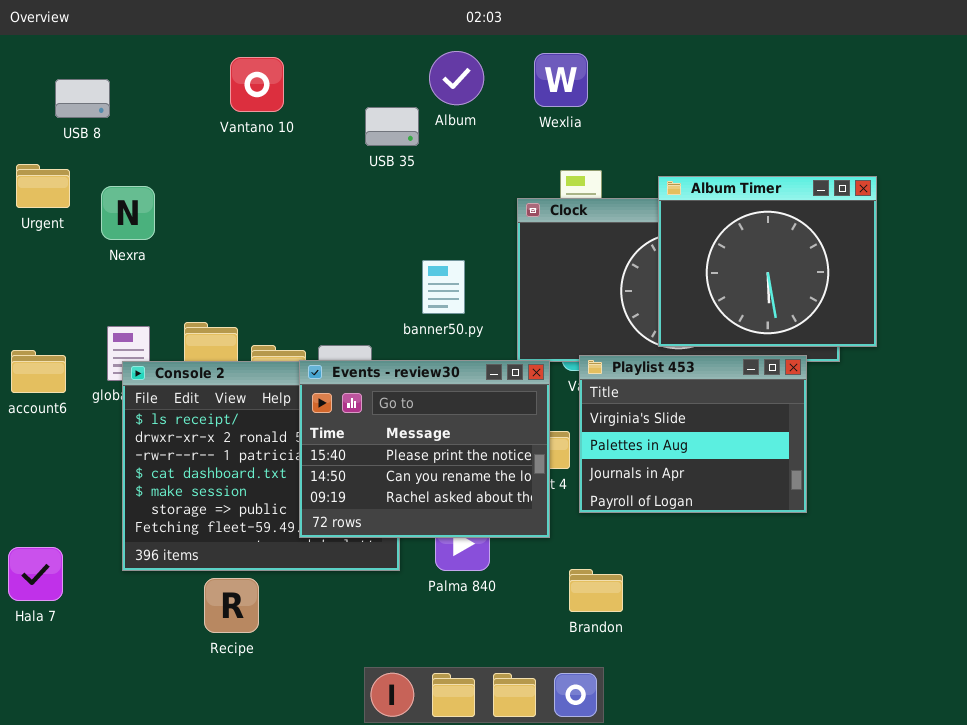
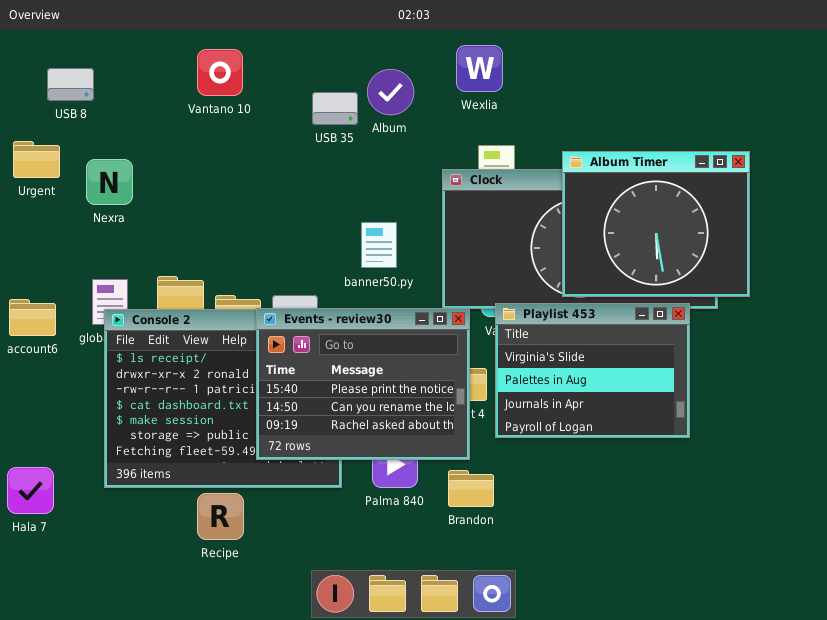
Album: [429,51,484,105] -> [367,69,414,115], moved
Brandon: [569,569,623,612] -> [448,470,494,507], moved
Recipe: [204,578,259,633] -> [197,493,244,540], moved

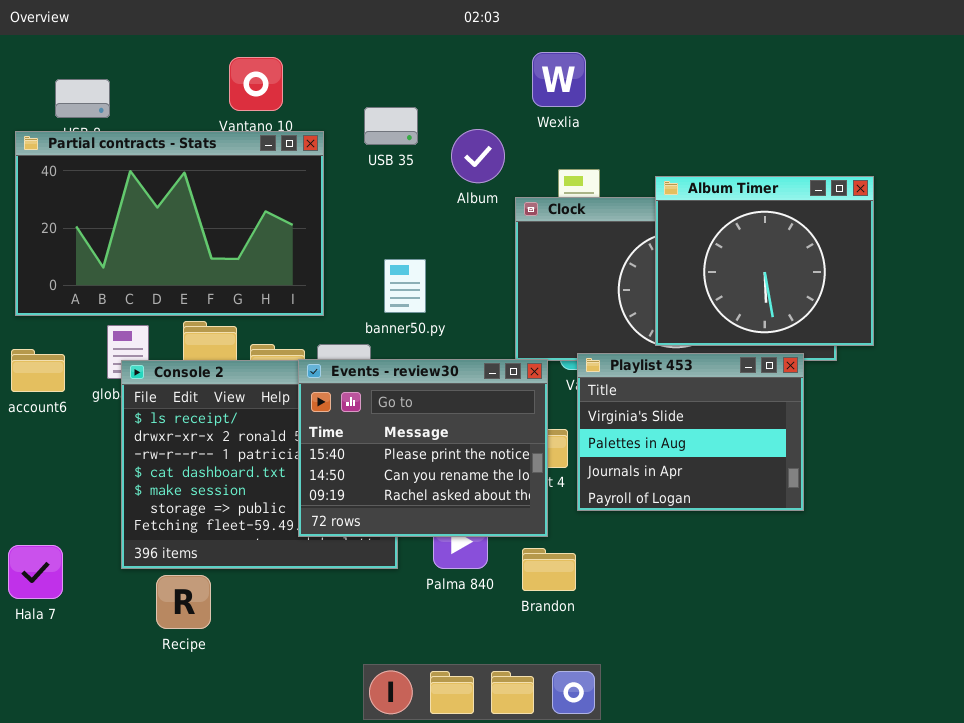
Album: [367,69,414,115] -> [451,129,505,183], moved
Partial contracts - Stats: none -> [15,131,324,316], opened
banner50.py: [361,222,397,268] -> [384,259,426,313], moved
Recipe: [197,493,244,540] -> [156,575,211,629], moved

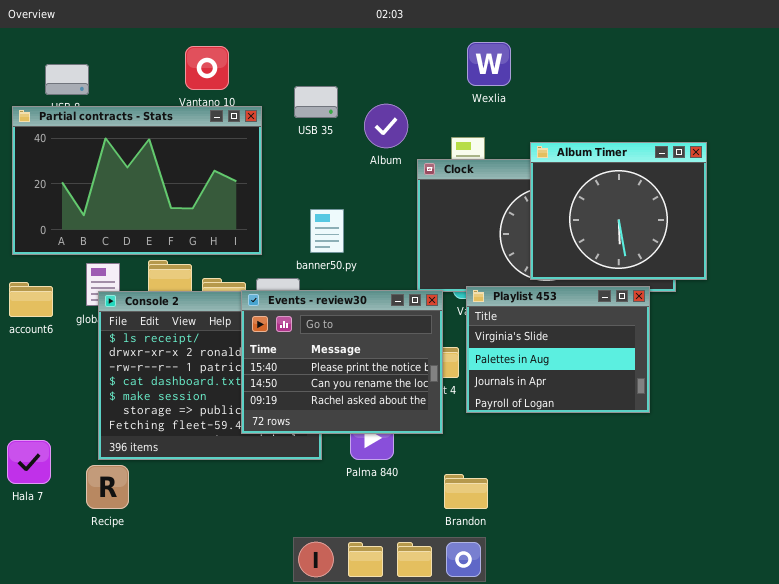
Wexlia: [532,52,586,107] -> [467,42,511,86], moved
Brandon: [522,548,576,591] -> [444,474,488,509], moved
Recipe: [156,575,211,629] -> [86,465,129,509], moved

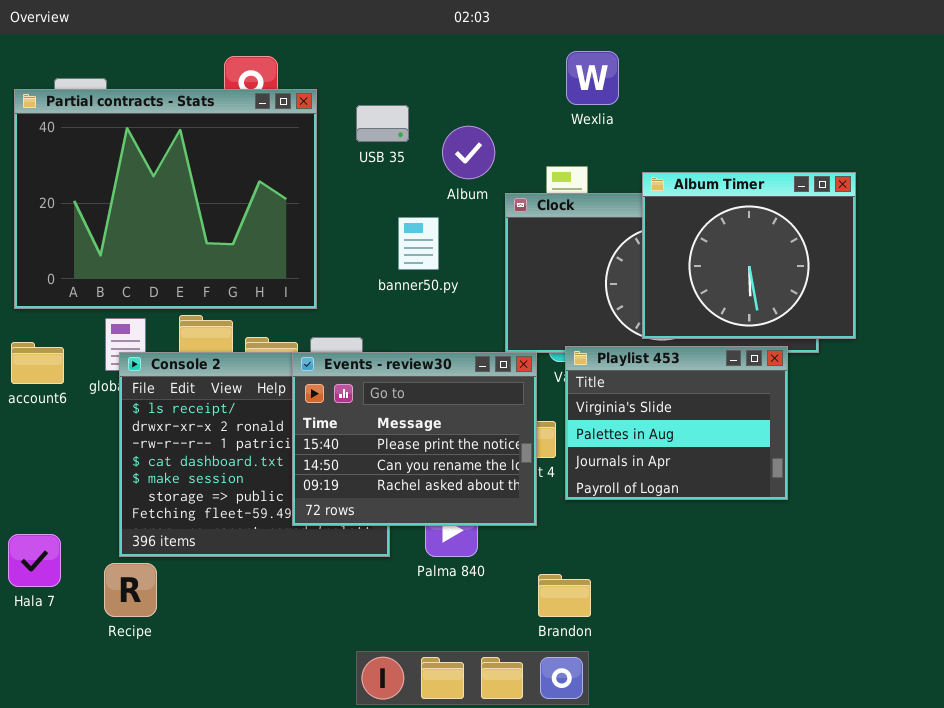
Partial contracts - Stats: [12,106,262,255] -> [14,89,317,309], resized
banner50.py: [310,209,344,253] -> [398,217,439,270], moved

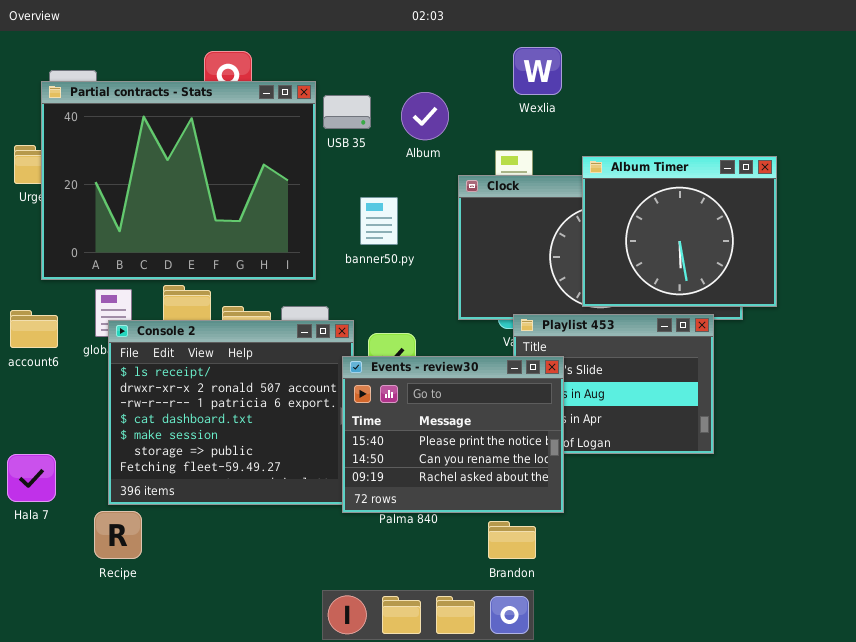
Partial contracts - Stats: [14,89,317,309] -> [41,81,316,280], moved
Album: [442,126,495,179] -> [401,92,449,140], moved
Events - review30: [292,352,537,526] -> [342,356,564,513], moved
Hala 7: [8,534,61,587] -> [7,454,56,502], moved

